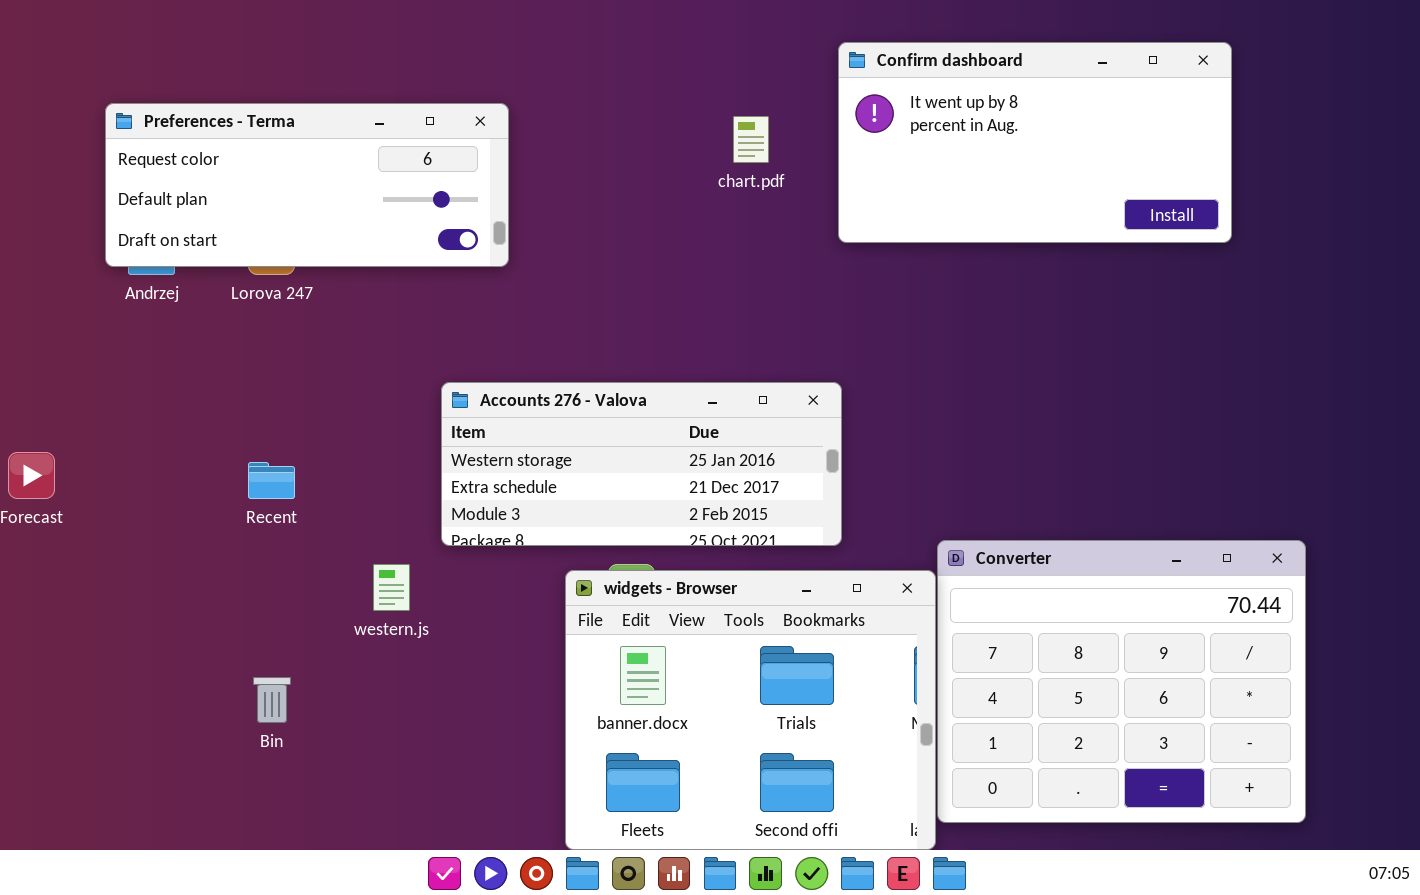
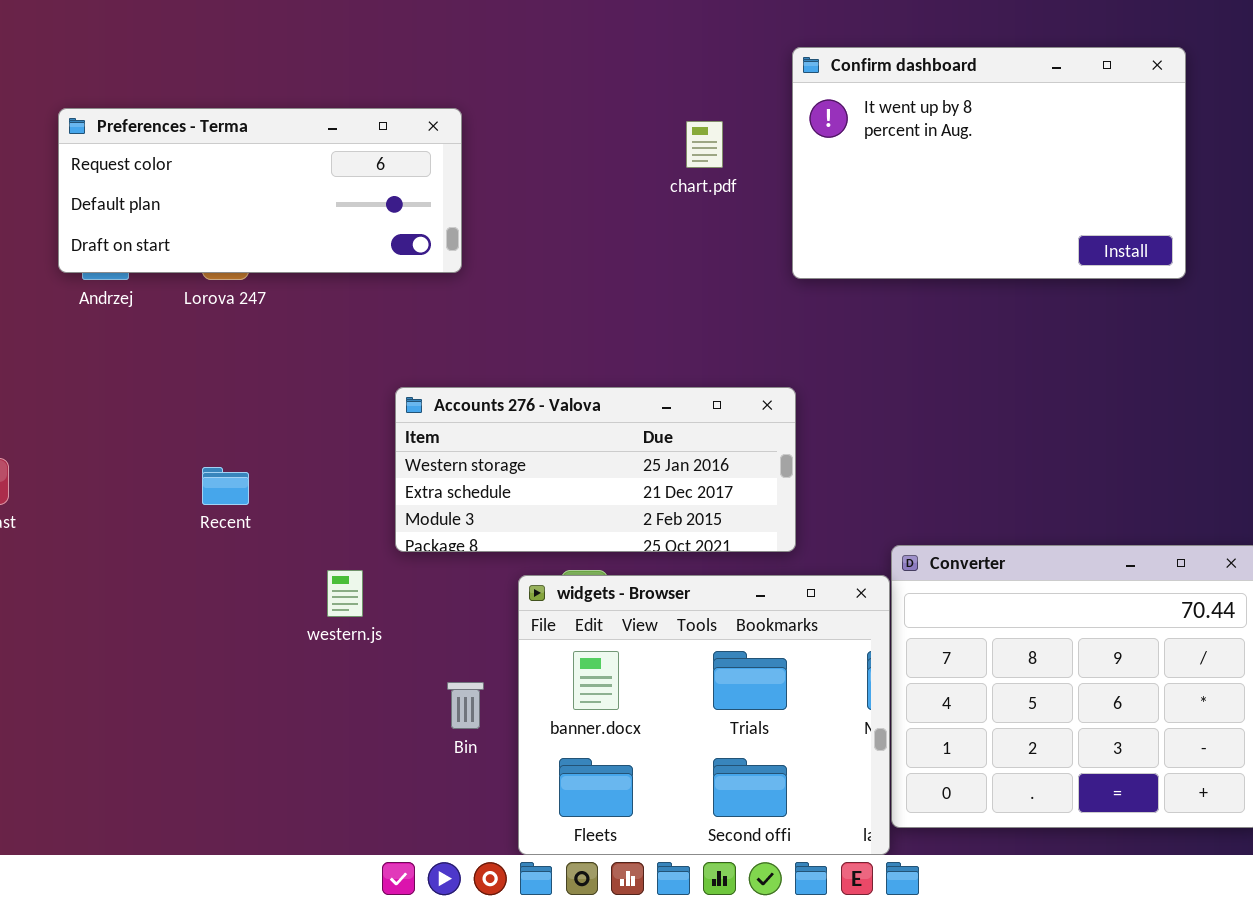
Confirm dashboard: [838,42,1232,243] -> [792,47,1186,279], resized
Bin: [253,677,291,723] -> [447,682,484,729], moved

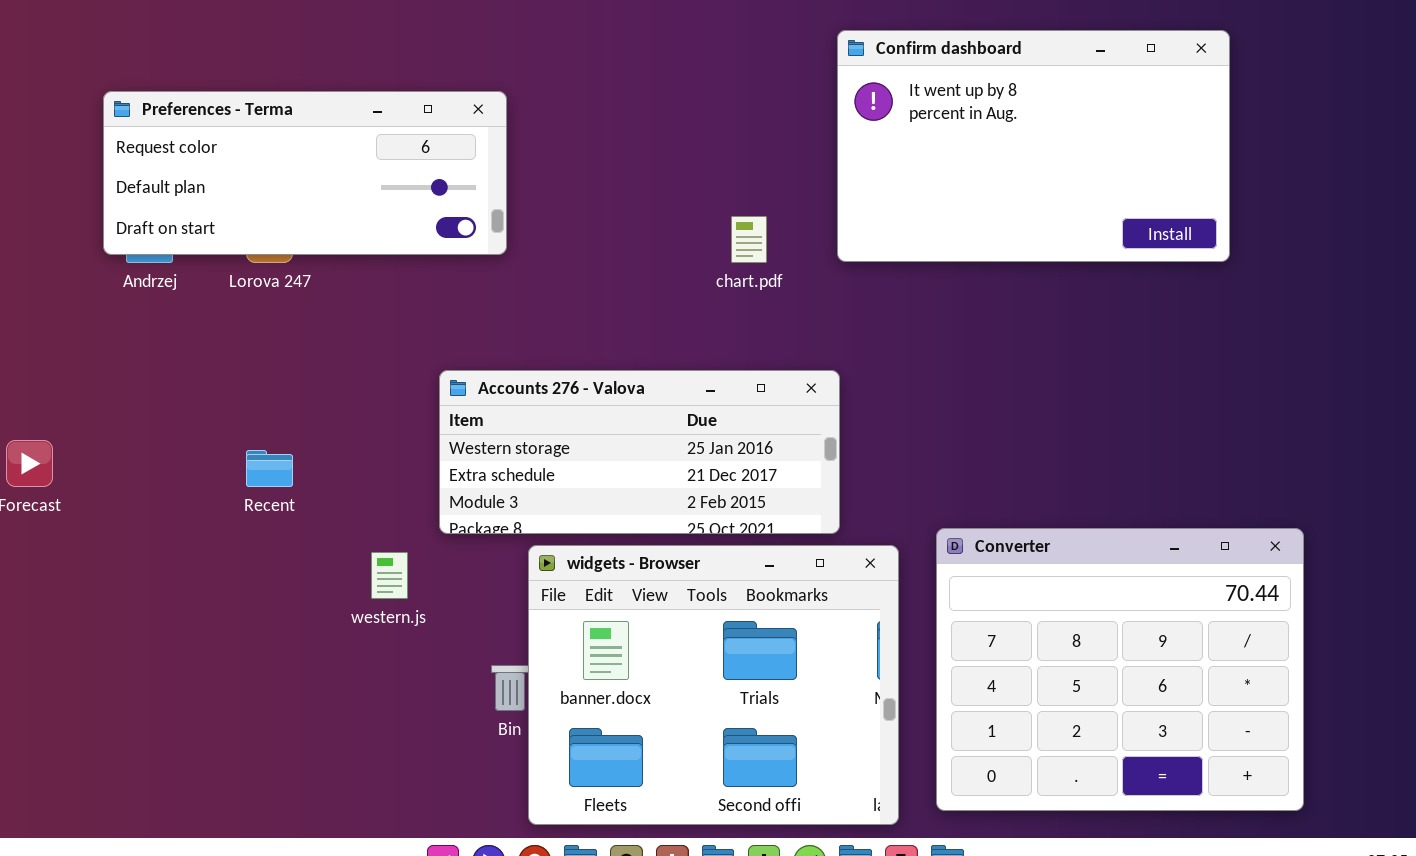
chart.pdf: [686,121,723,168] -> [731,216,767,263], moved
widgets - Browser: [518,575,890,855] -> [528,545,899,825], moved

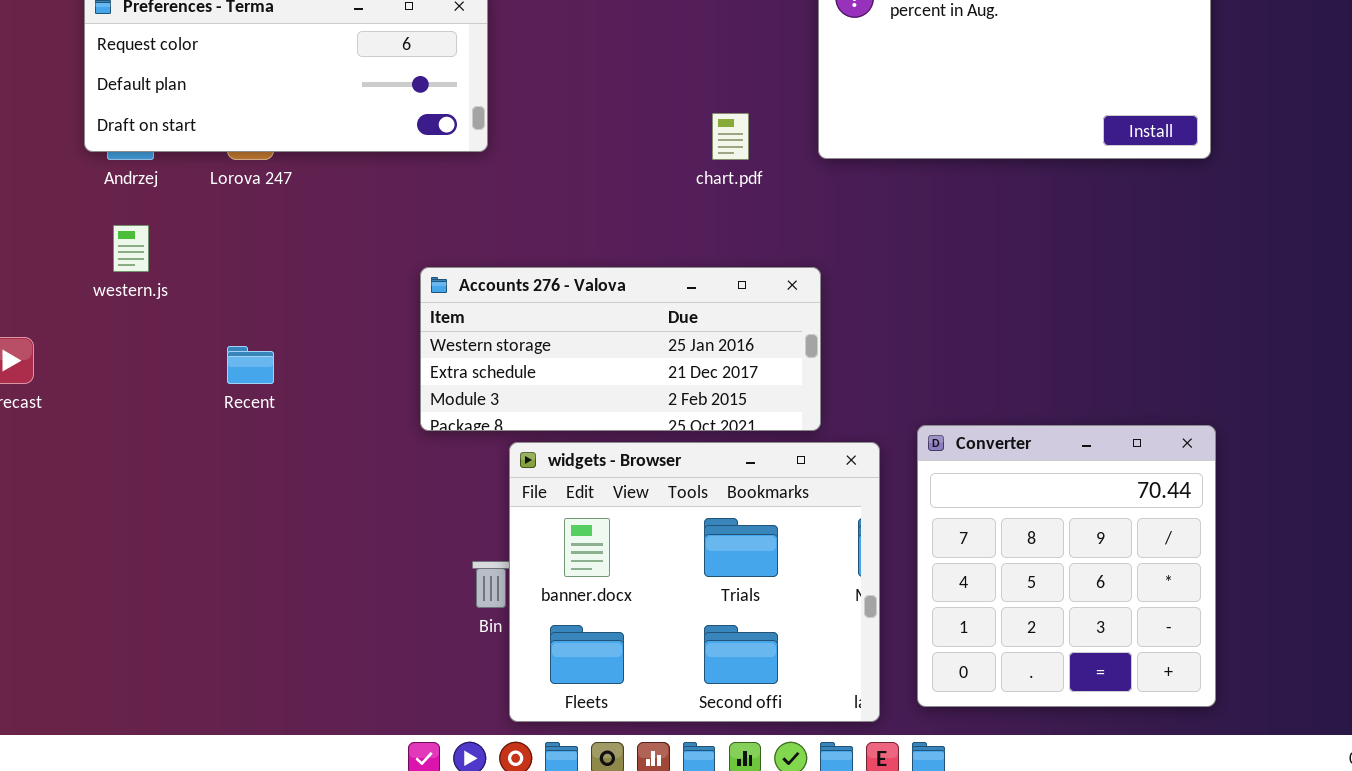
Converter: [936,528,1304,811] -> [917,425,1216,707], resized
western.js: [371,552,408,599] -> [113,225,149,272], moved

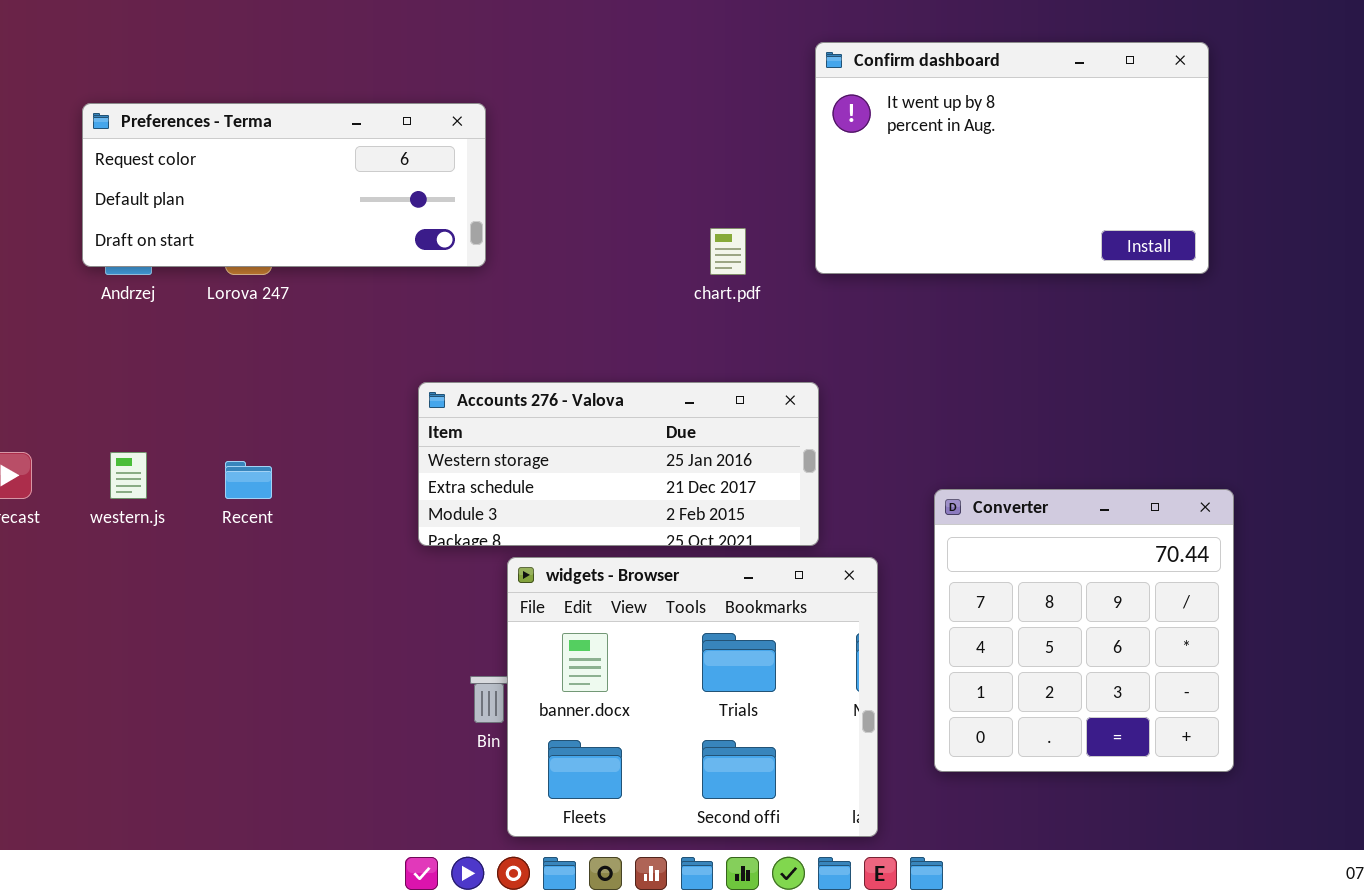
western.js: [113,225,149,272] -> [110,452,147,499], moved
Converter: [917,425,1216,707] -> [934,489,1234,772], moved

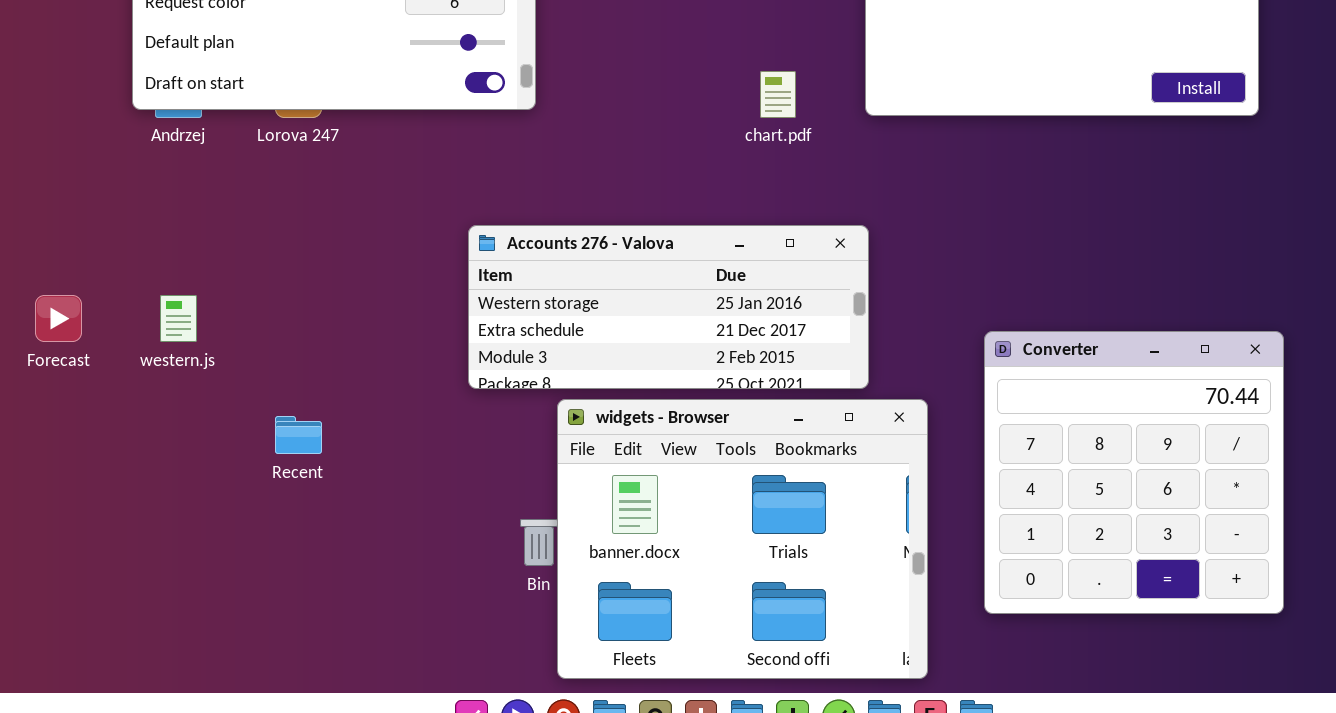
Recent: [225,461,272,499] -> [275,416,322,454], moved

